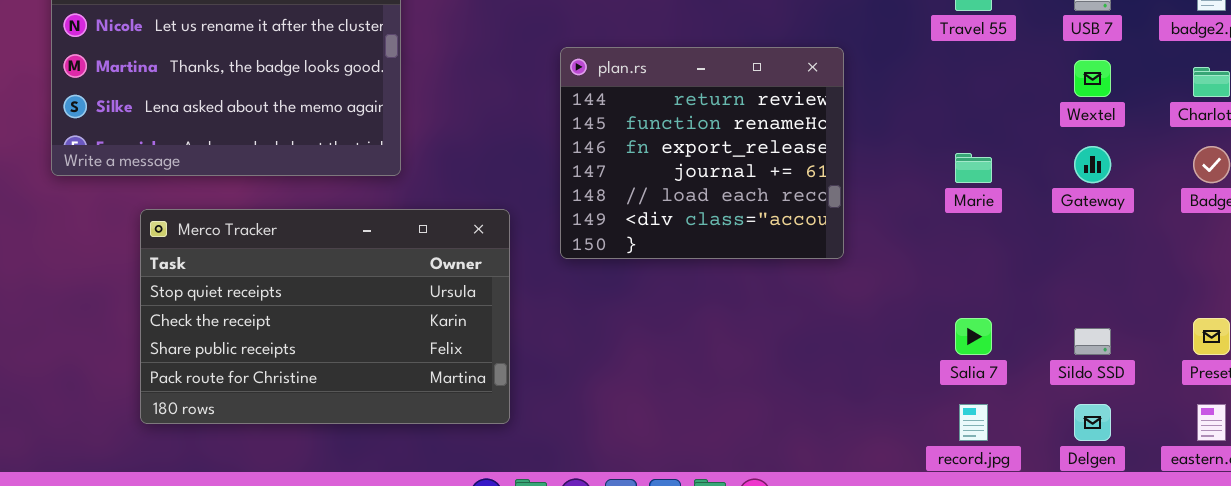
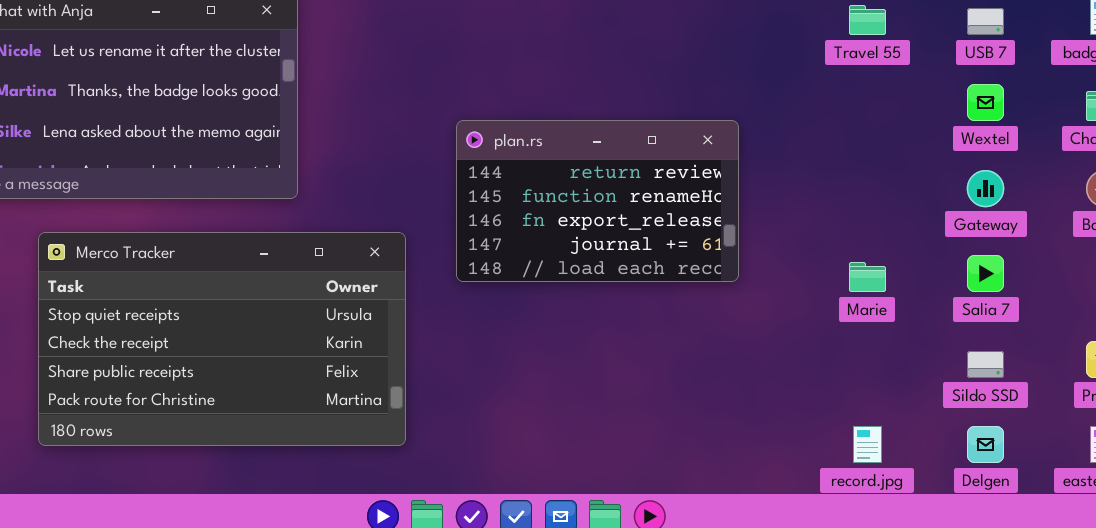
plan.rs: [560,47,844,259] -> [456,120,739,282], resized
Marie: [955,153,992,183] -> [849,262,886,292], moved
Salia 7: [955,318,992,355] -> [967,255,1004,292], moved

